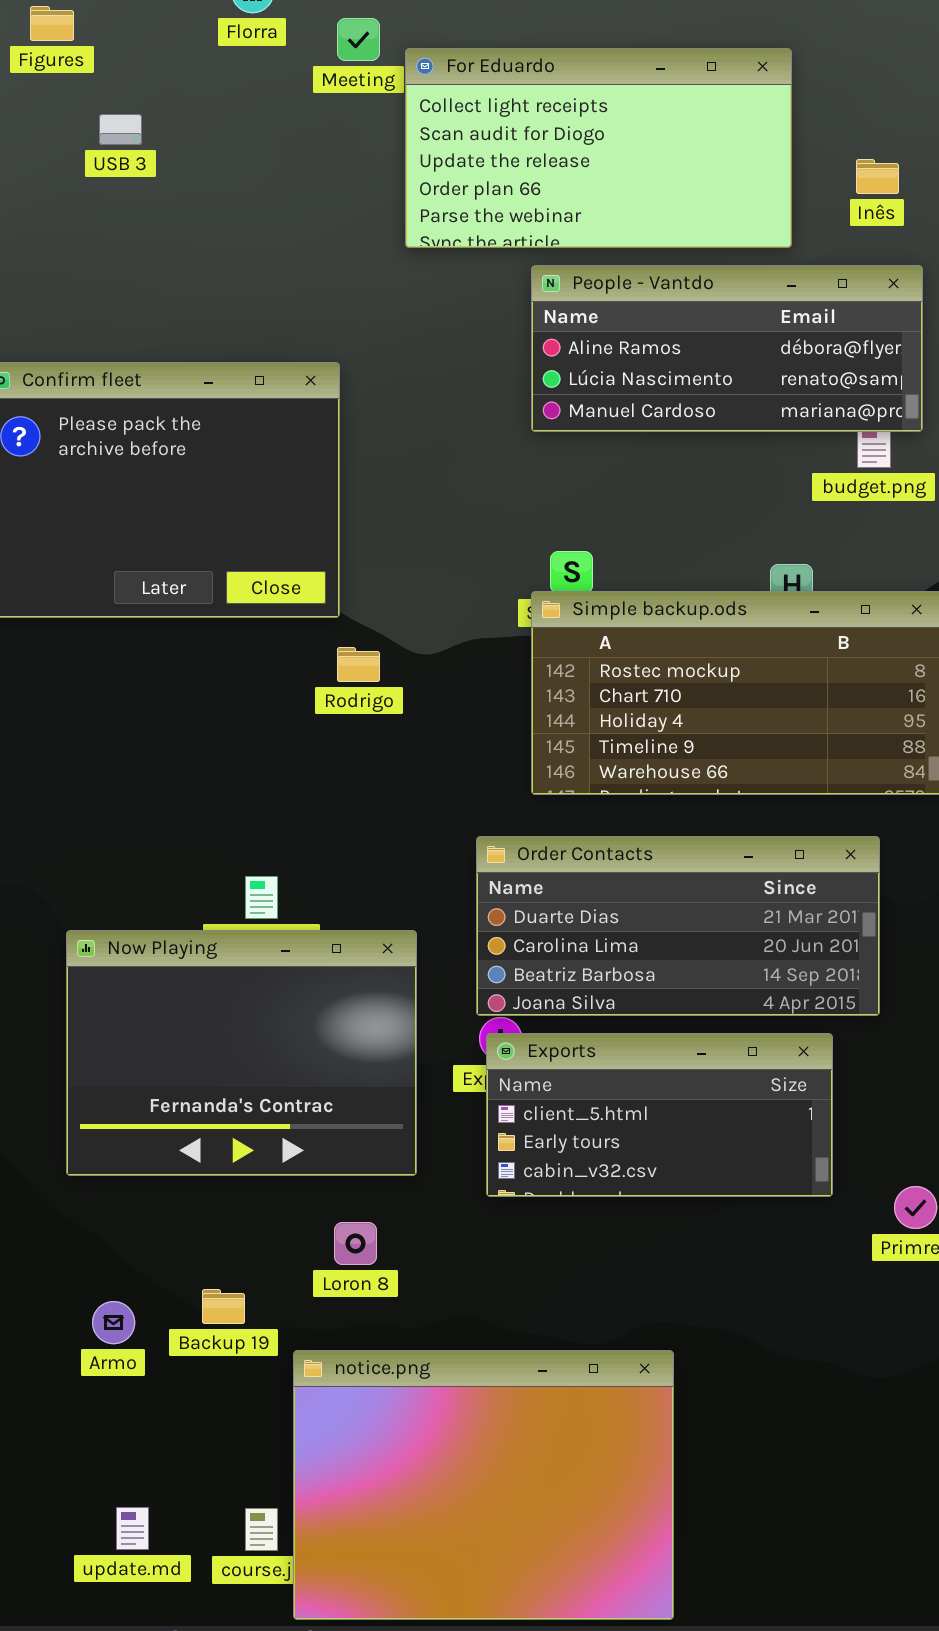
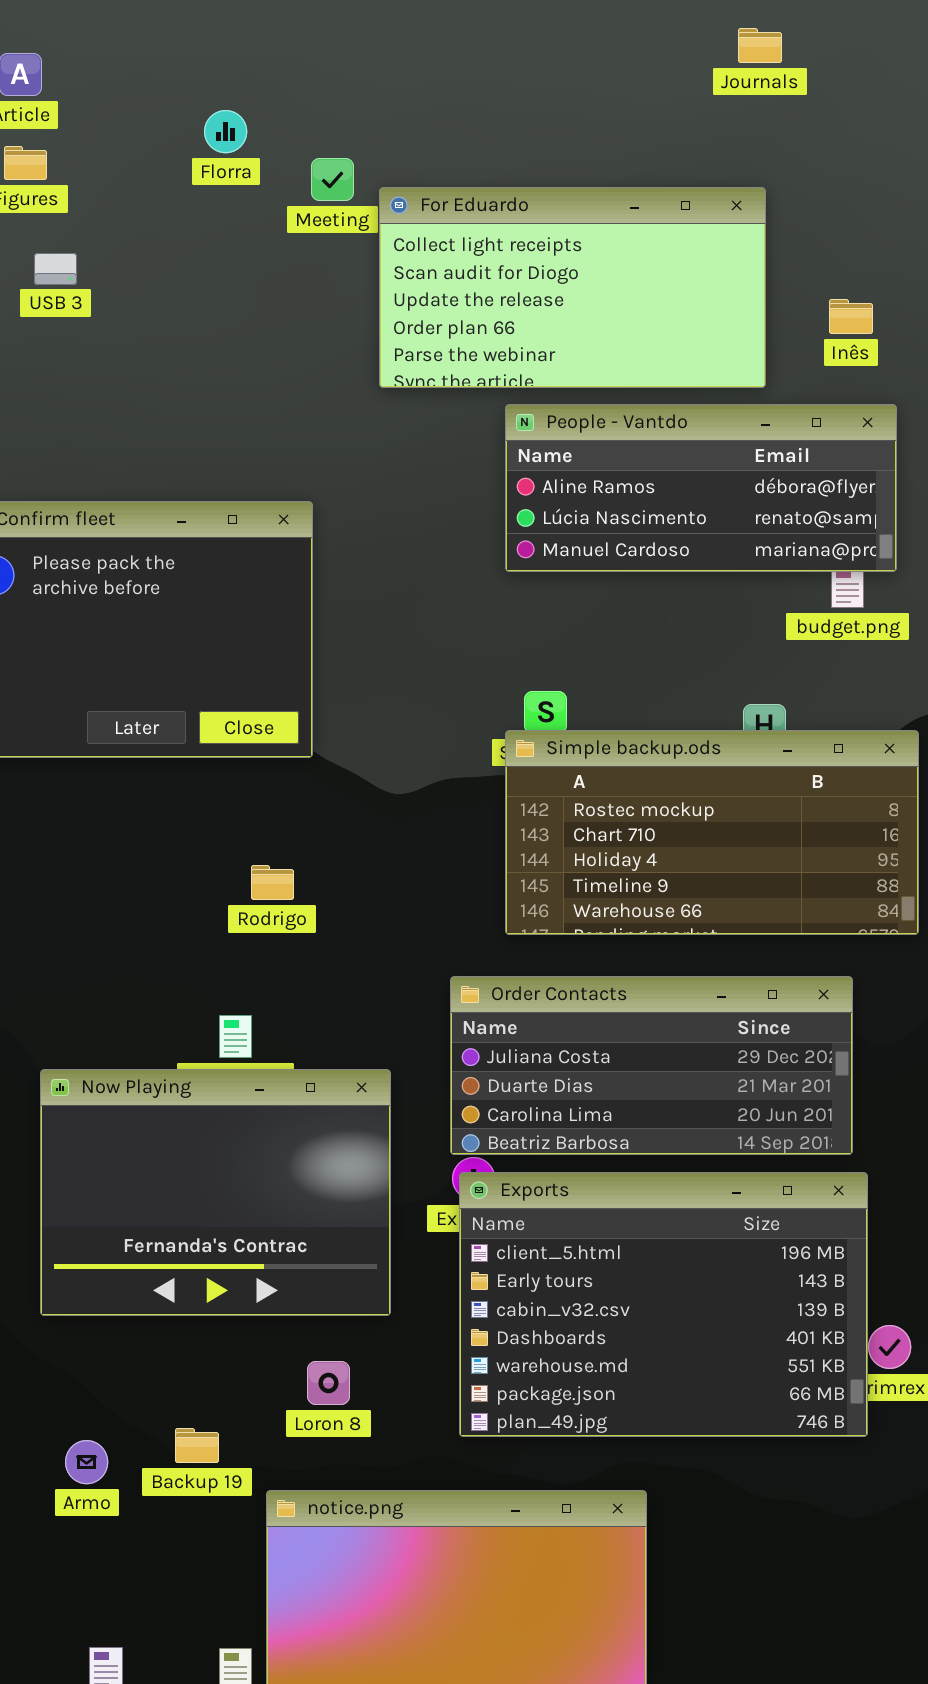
USB 3: [99,114,142,145] -> [34,253,77,285], moved
Rodrigo: [337,647,380,682] -> [251,865,294,900], moved
Order Contacts: [476,836,880,1016] -> [450,976,853,1155], scrolled up 1 row
Exports: [486,1033,833,1197] -> [459,1172,868,1437], resized

